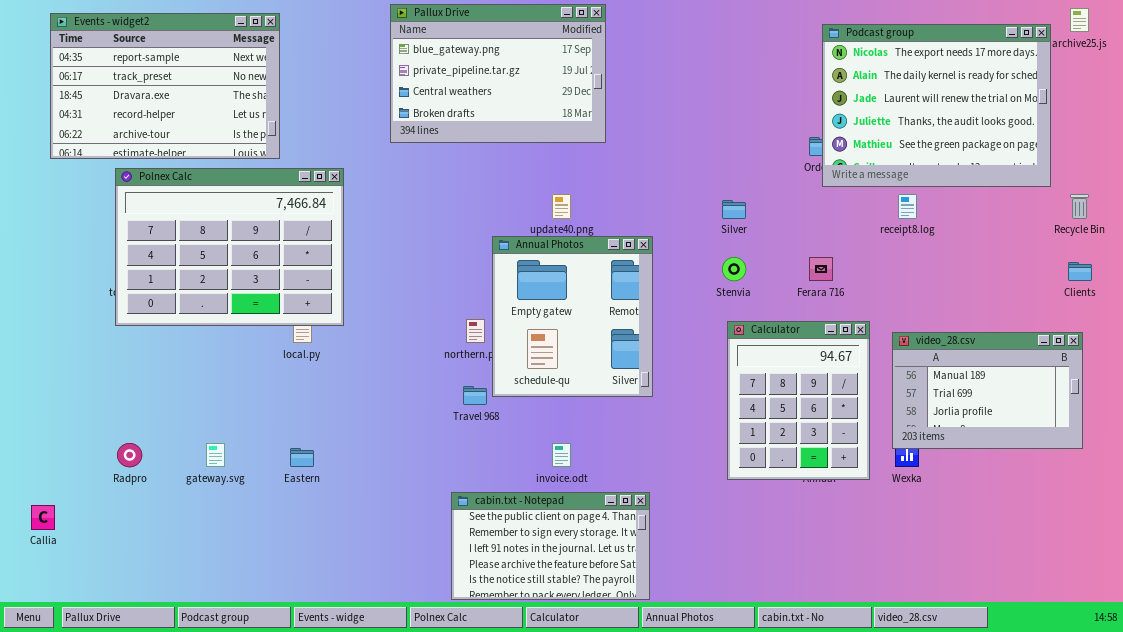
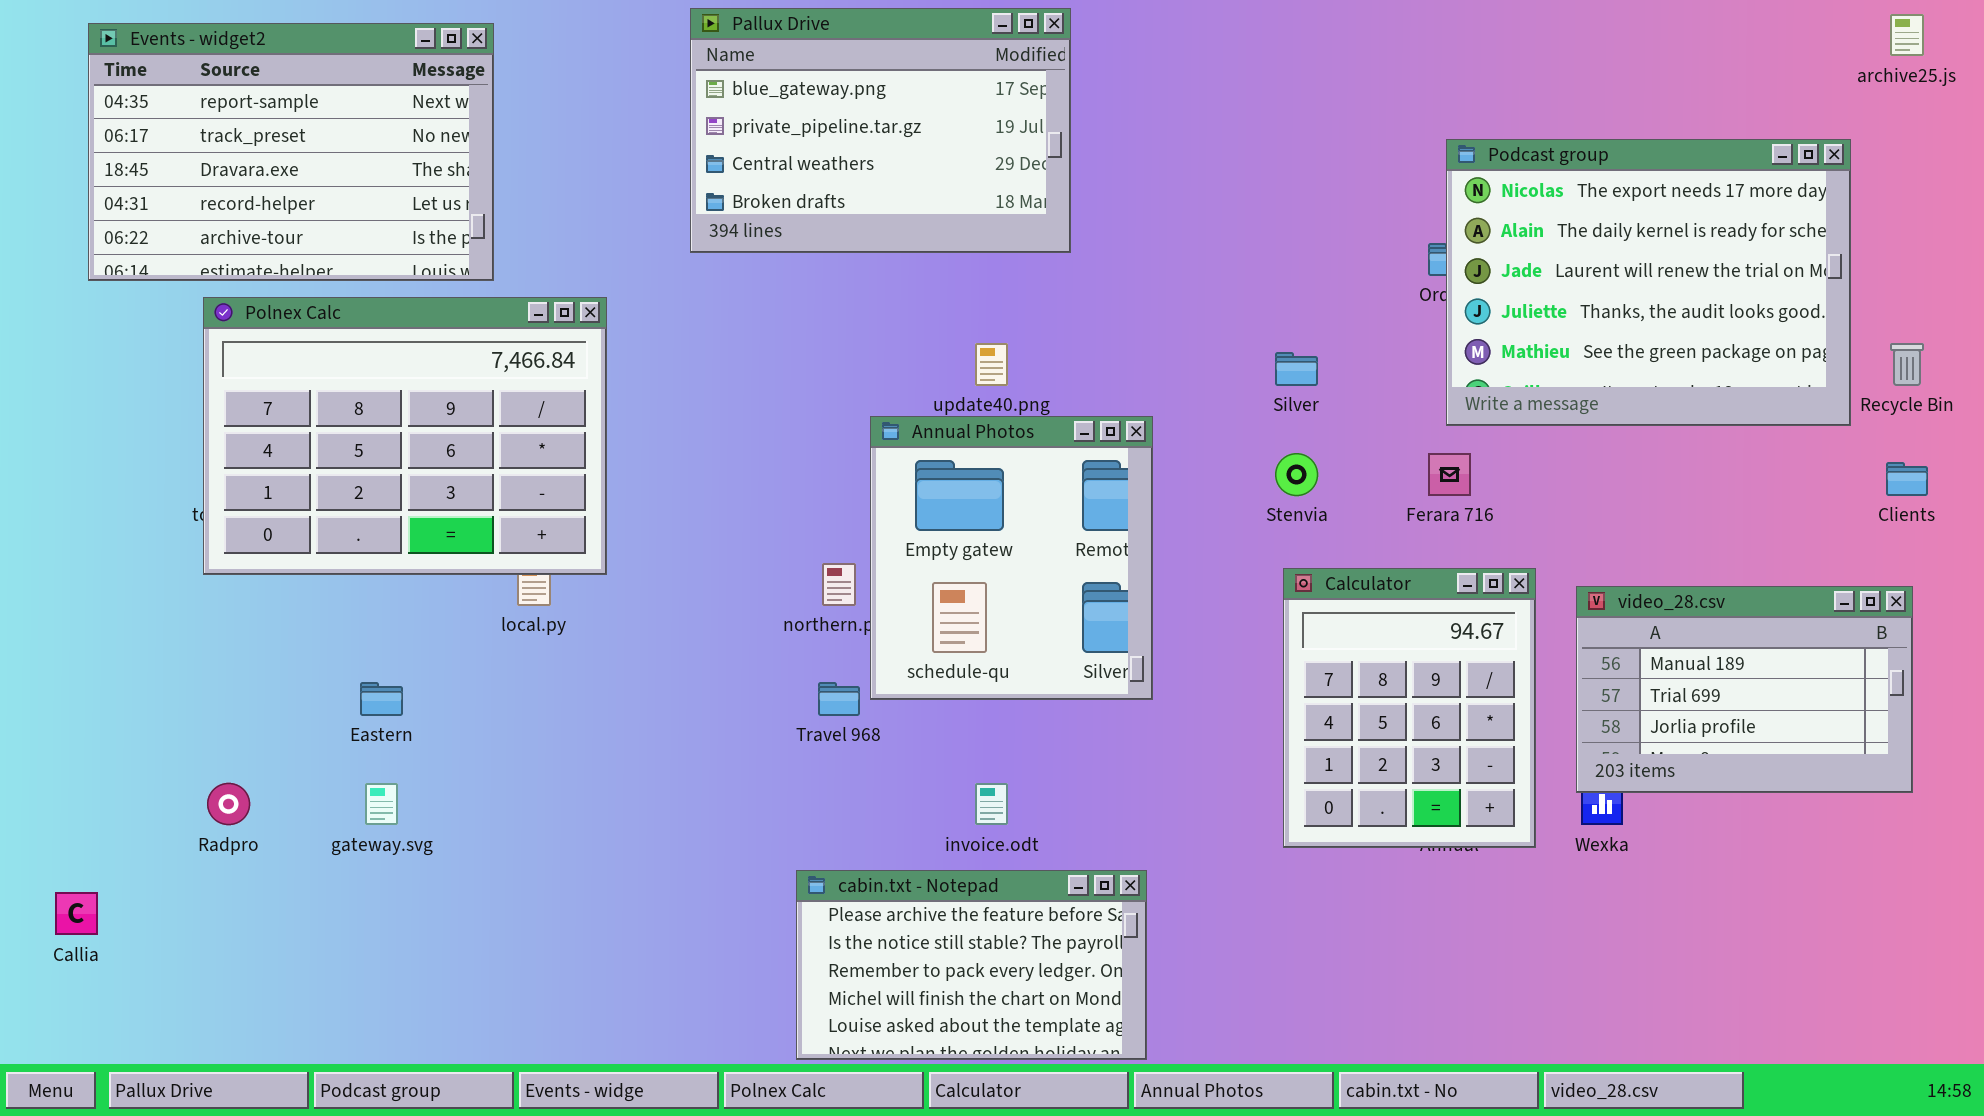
Podcast group: [822,24,1051,187] -> [1446,139,1851,426], moved
Eastern: [290,448,314,467] -> [360,682,403,716], moved
cabin.txt - Notepad: [451,492,650,600] -> [796,870,1147,1060], scrolled down 3 rows

